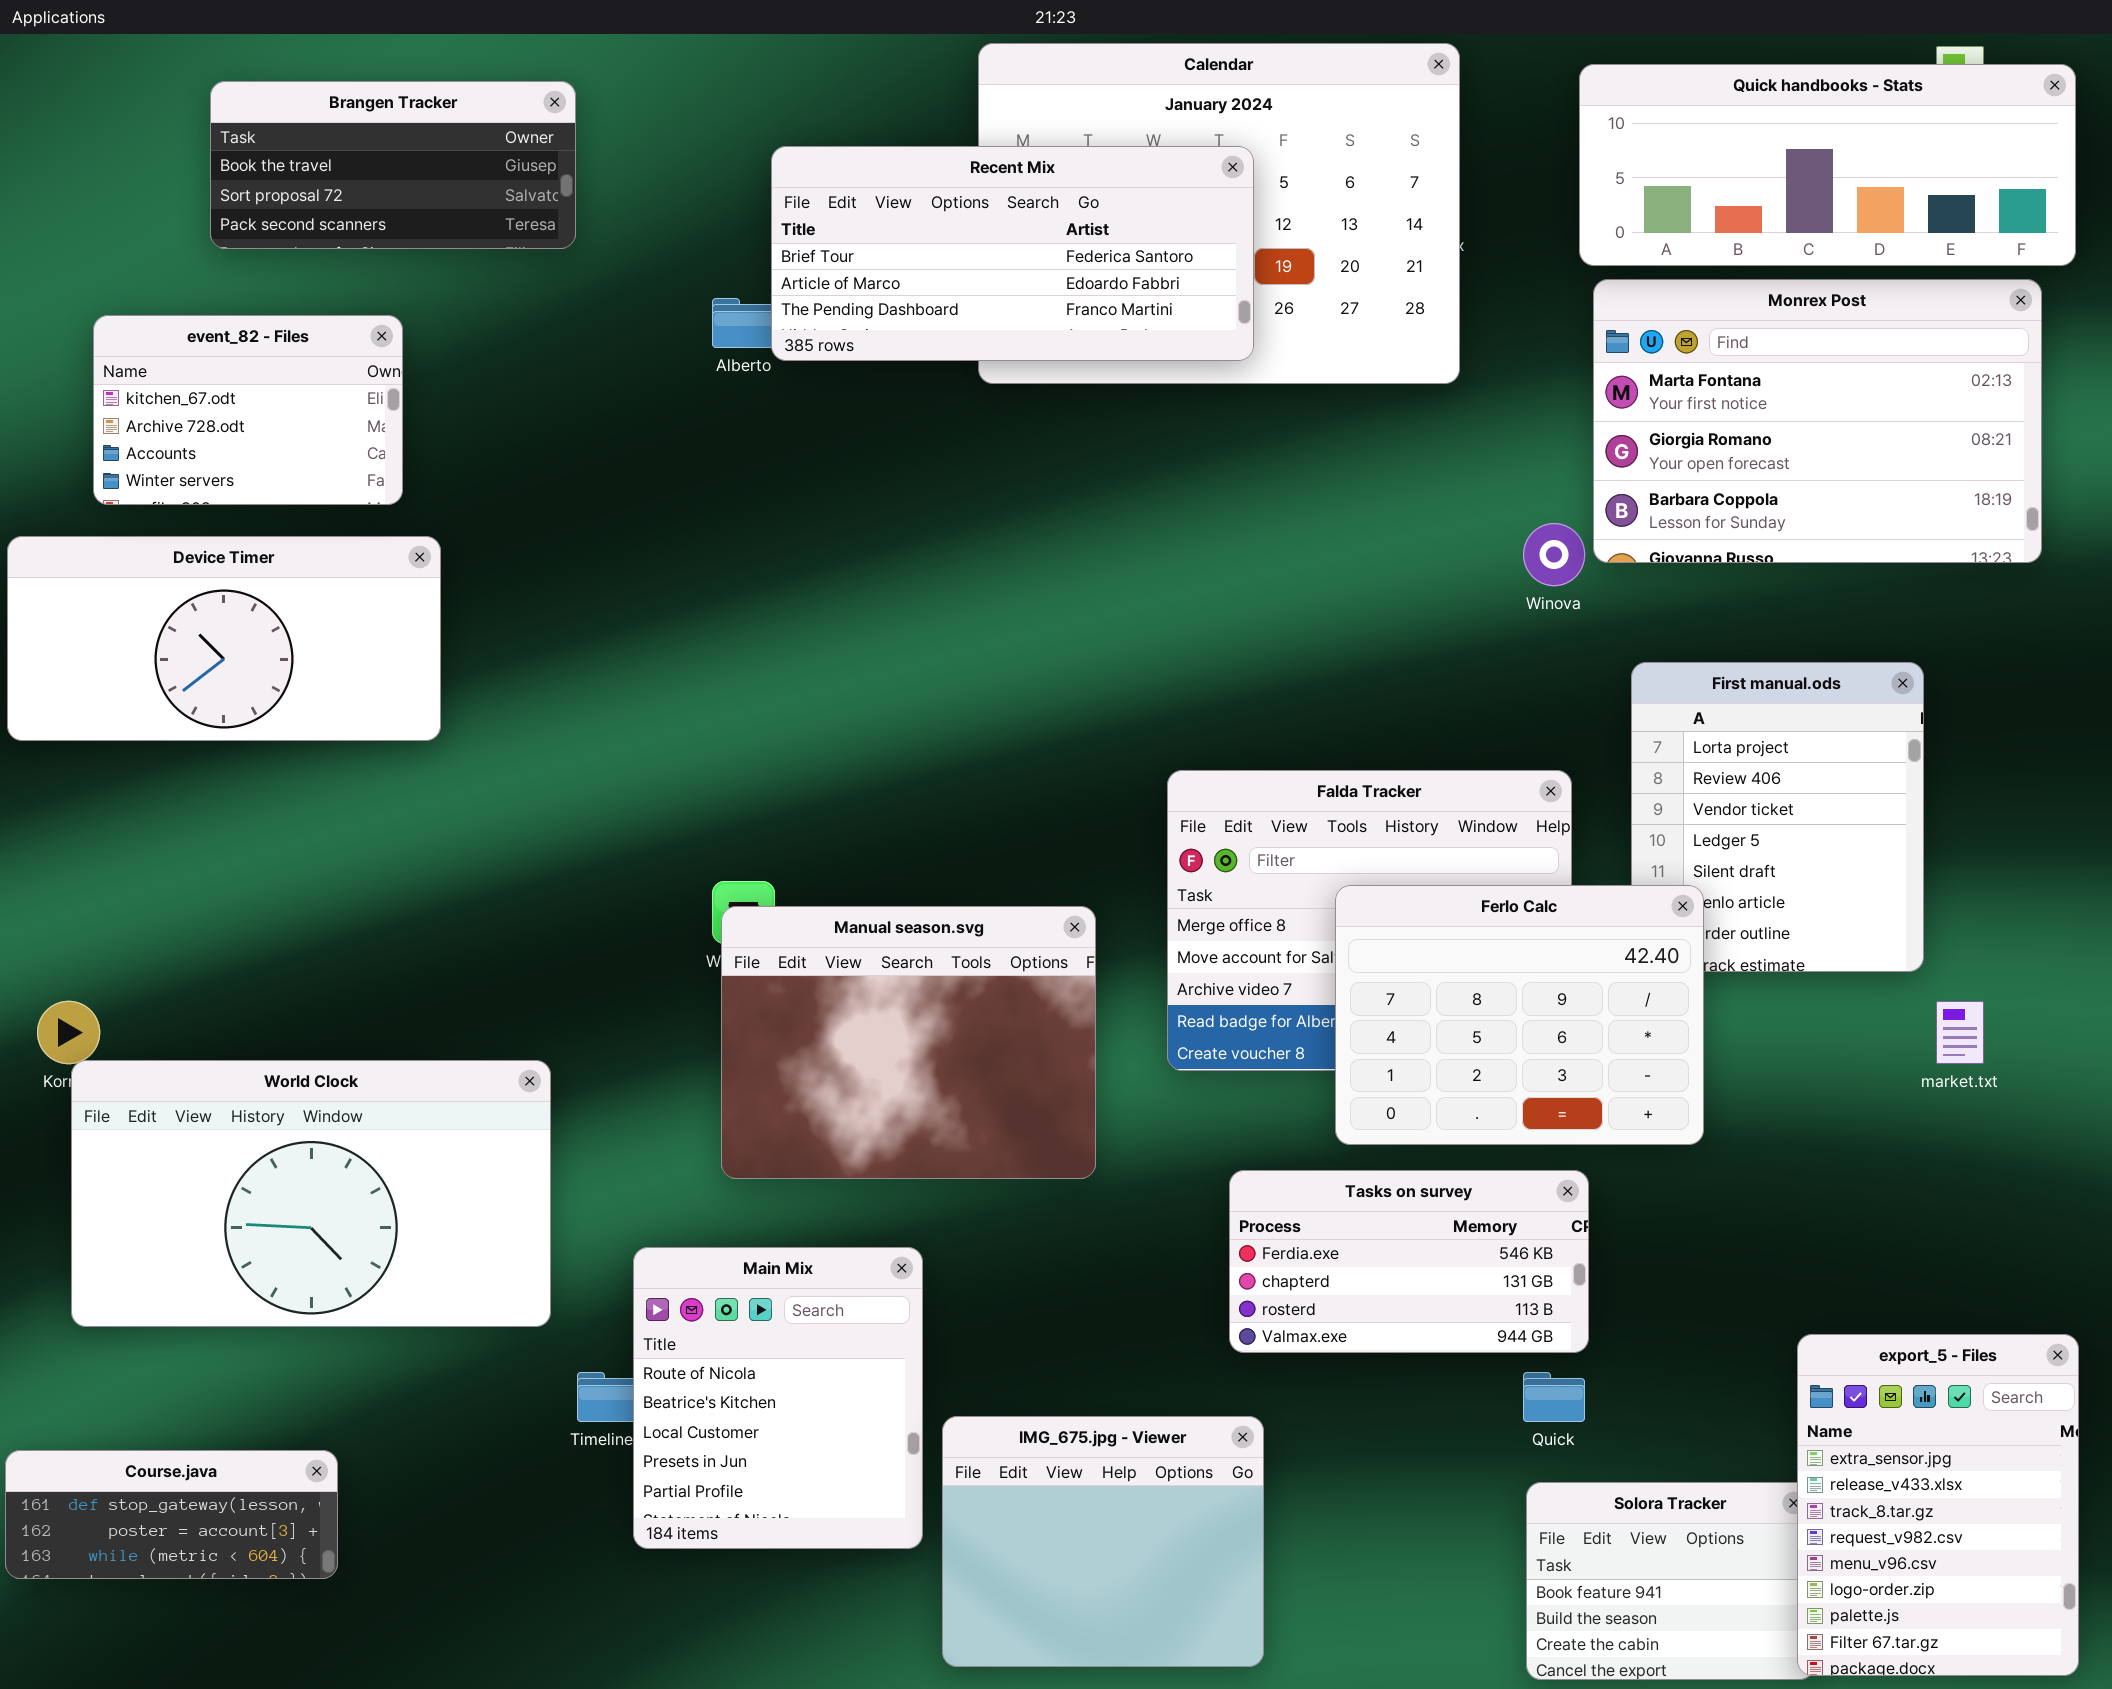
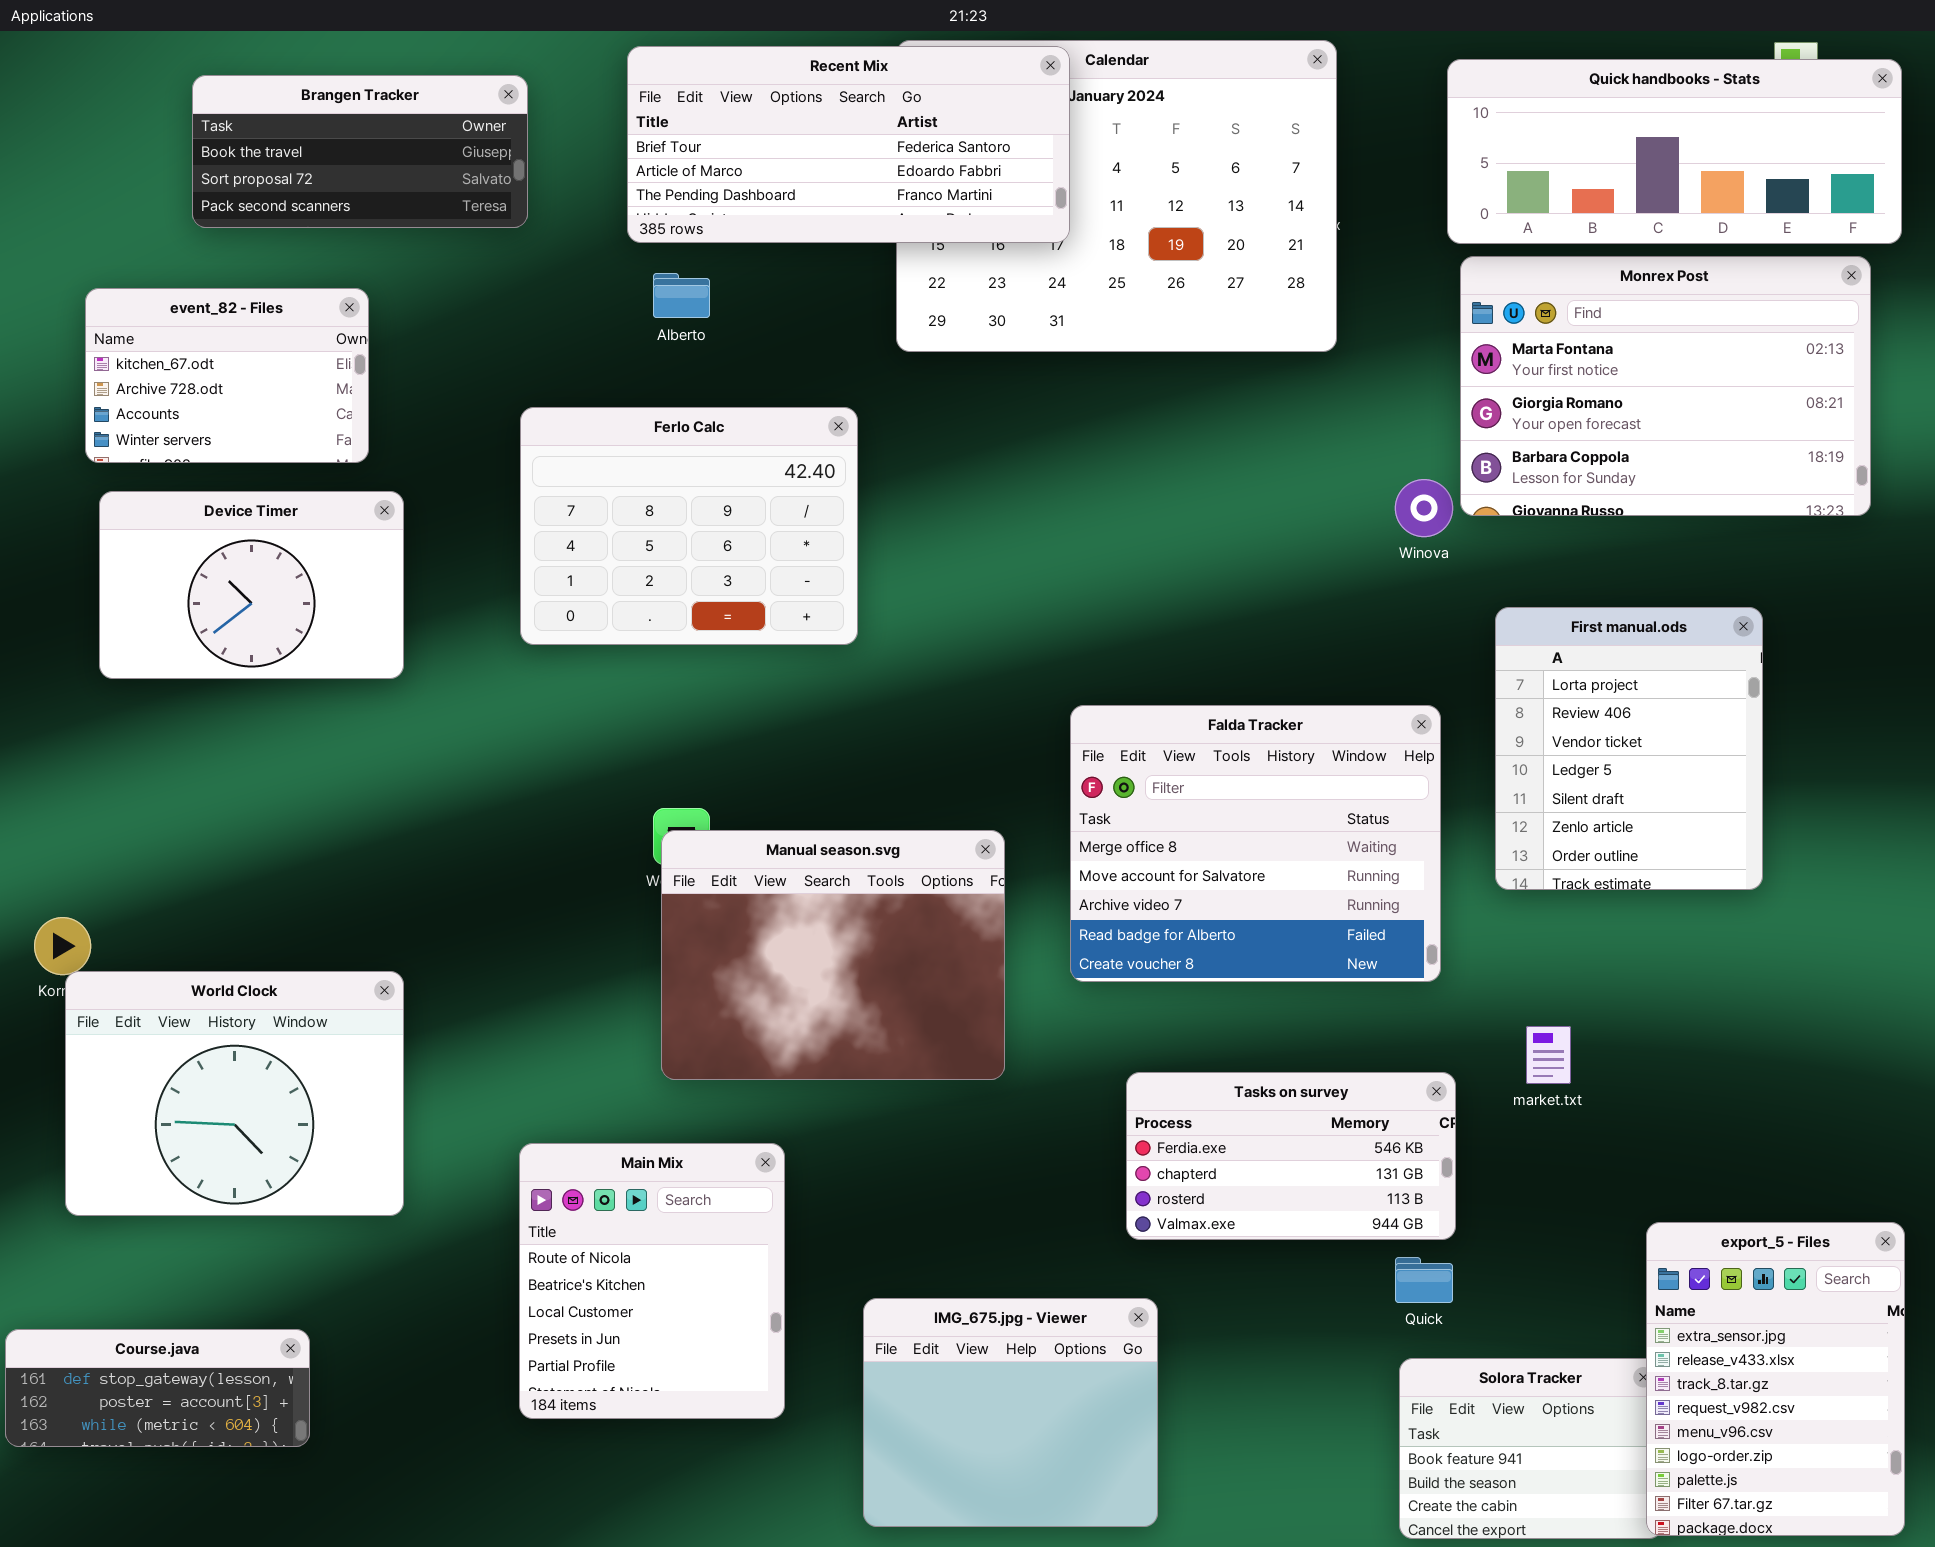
Recent Mix: [771,146,1254,361] -> [627,46,1070,243], moved
Device Timer: [7,536,441,741] -> [99,491,404,679], resized
Ferlo Calc: [1335,885,1704,1145] -> [520,407,858,645], moved
market.txt: [1936,1001,1984,1064] -> [1526,1026,1571,1084], moved
World Clock: [71,1060,551,1327] -> [65,971,404,1216], resized
Main Mix: [633,1247,923,1549] -> [519,1143,785,1419], moved

